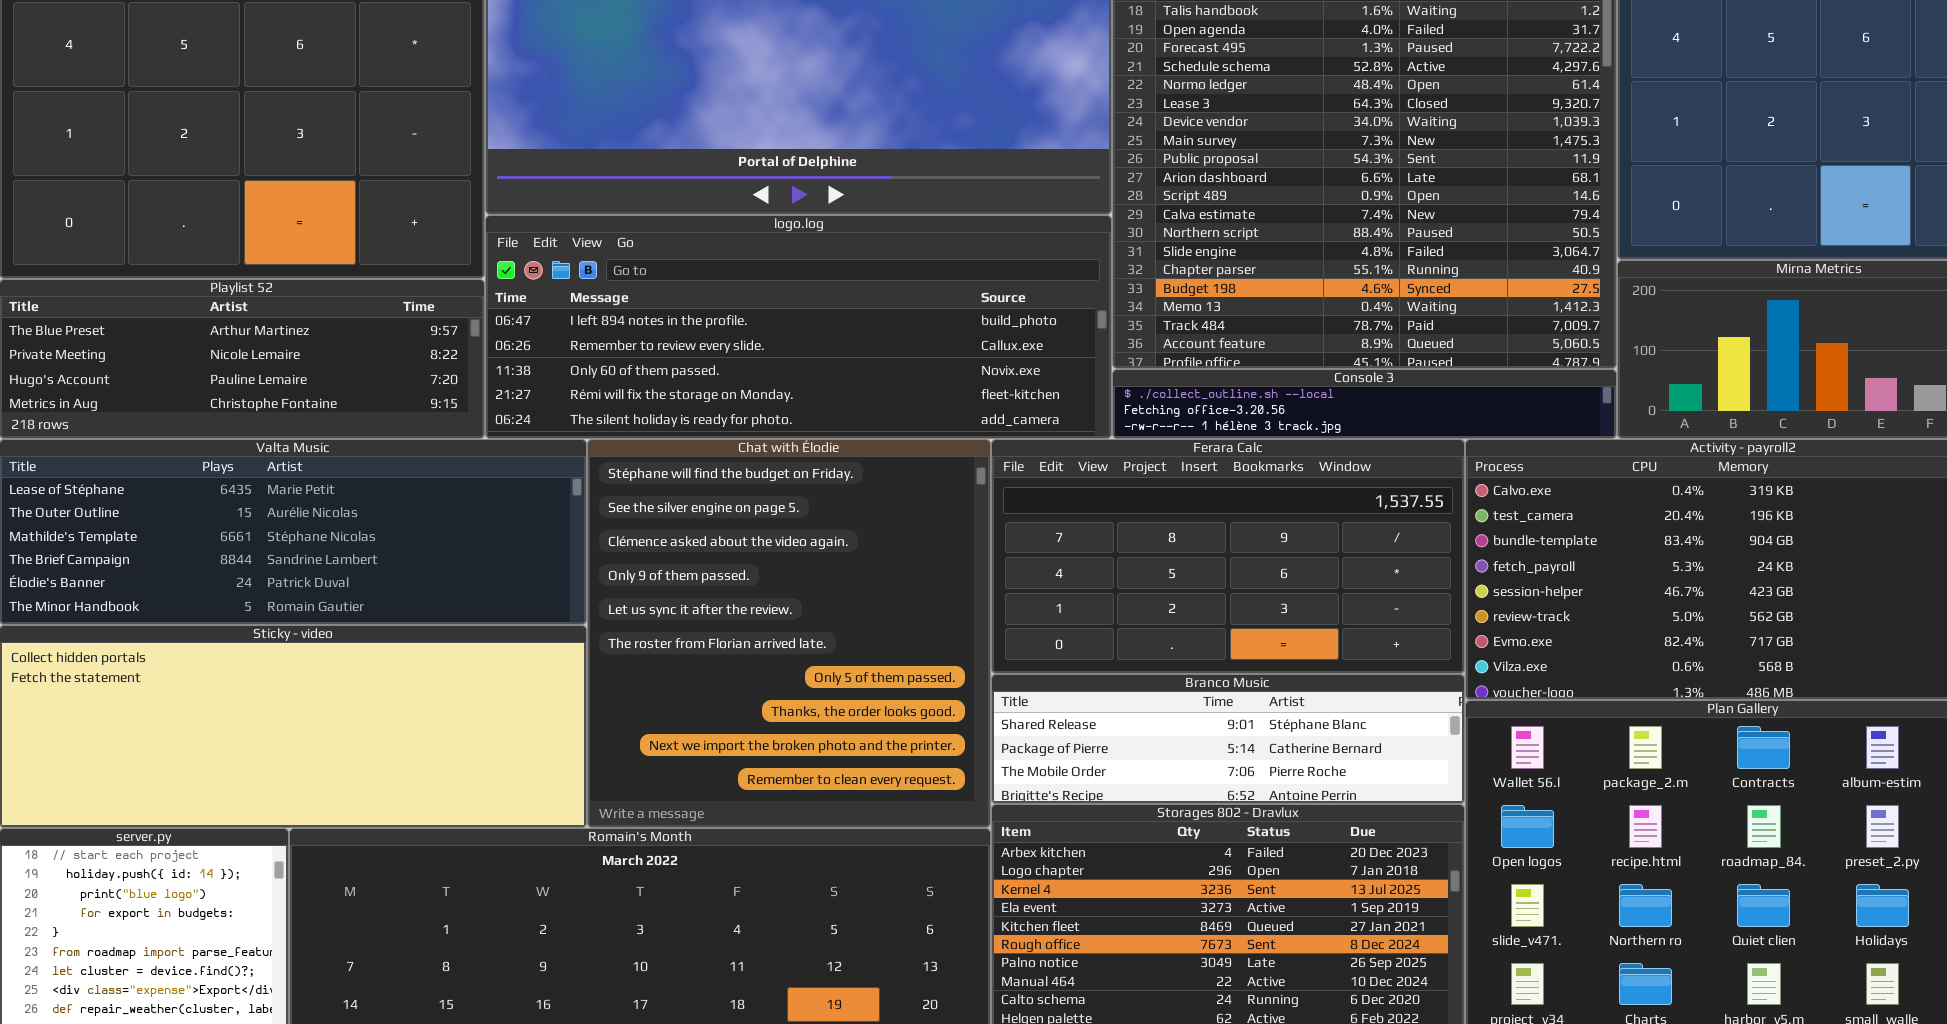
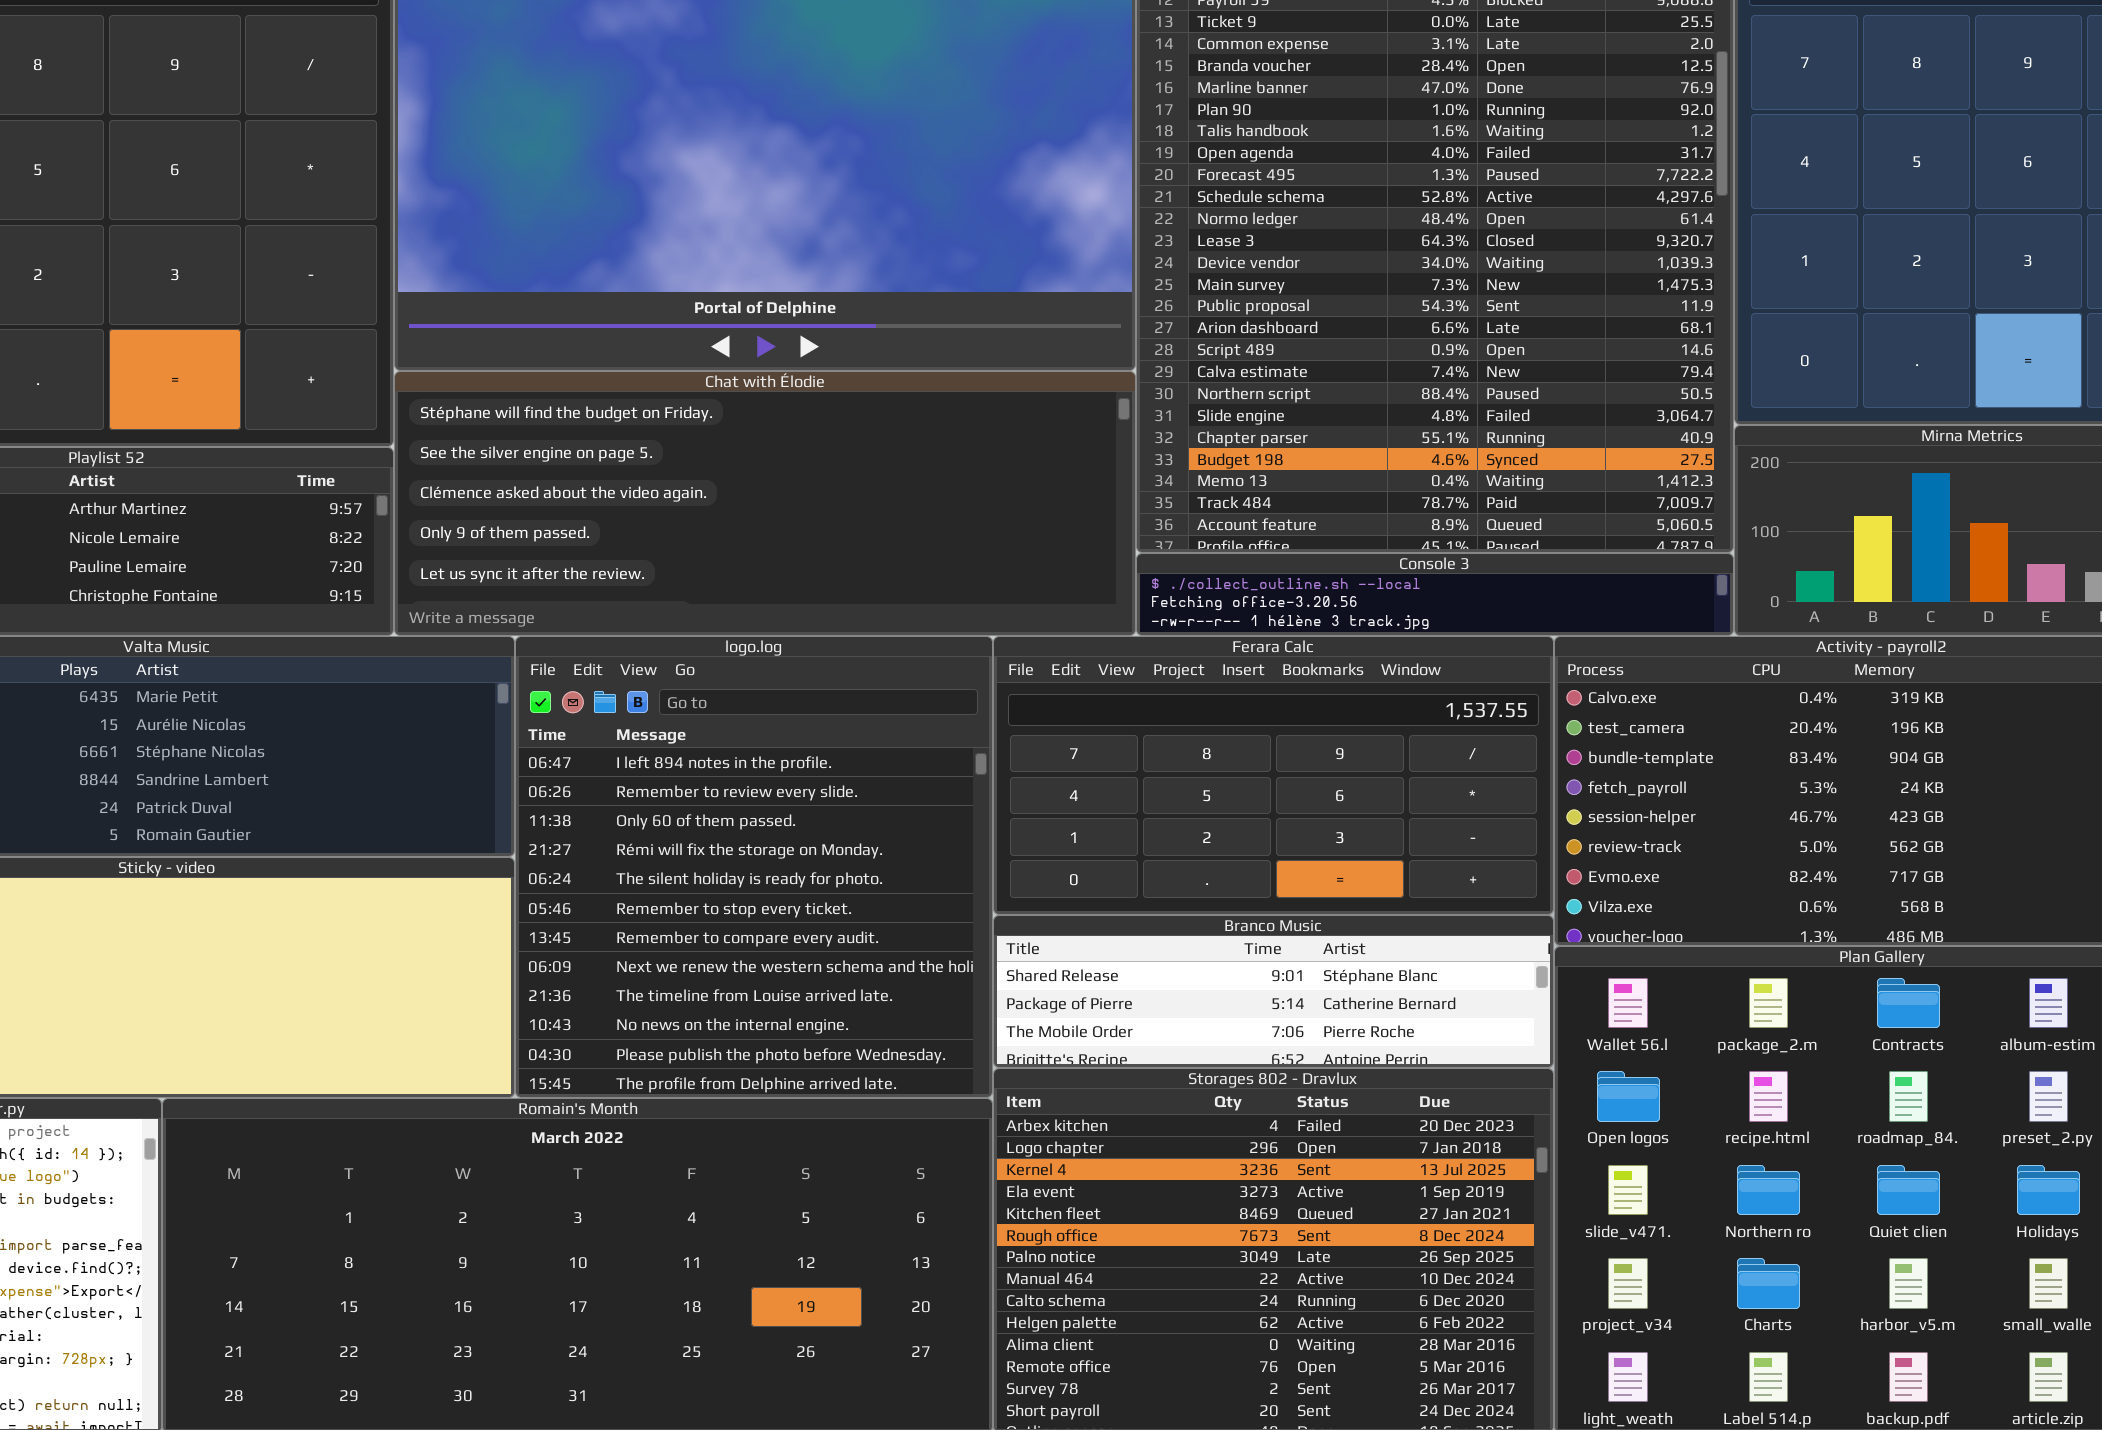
logo.log: [485,215,1112,439] -> [515,636,993,1098], moved, resized
Chat with Élodie: [587,439,991,828] -> [394,371,1136,636], moved, resized

